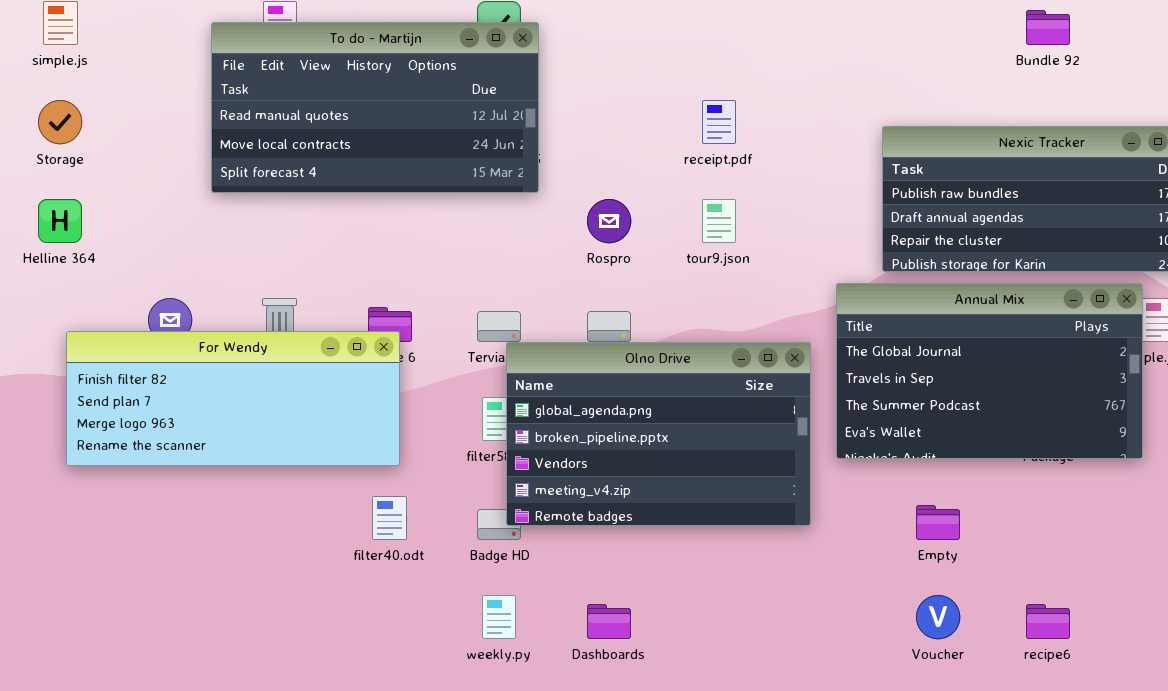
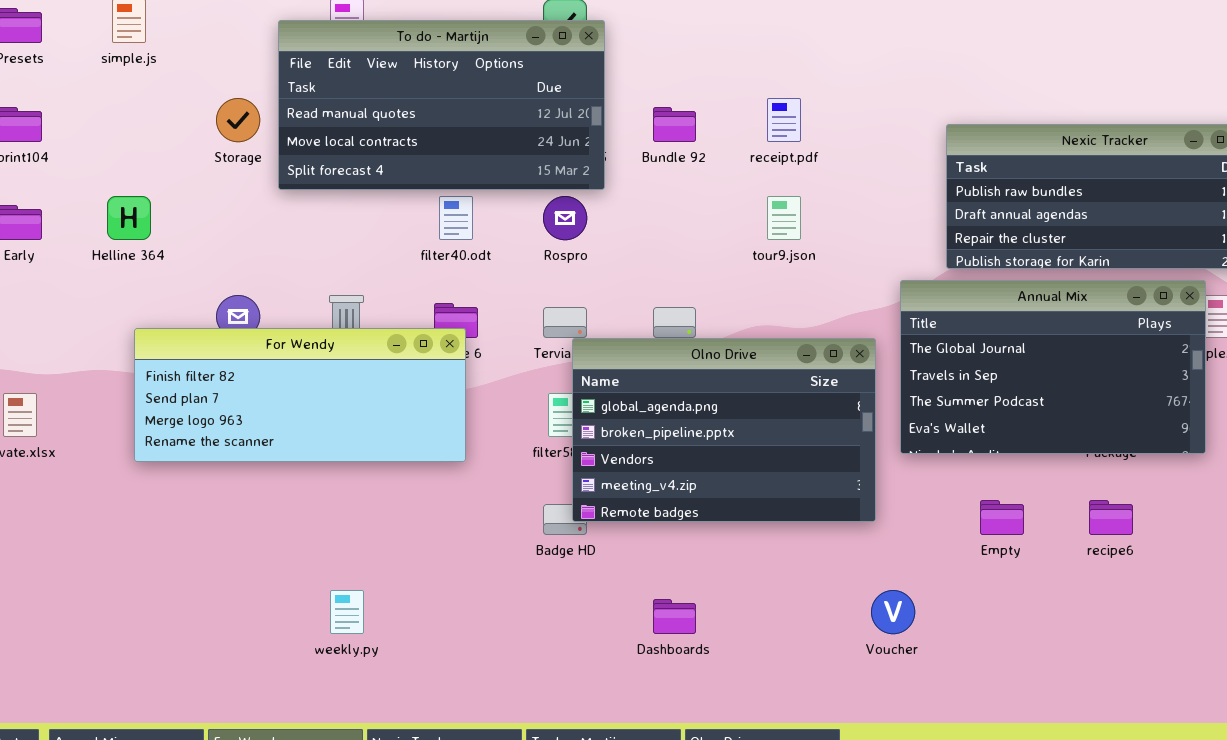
Bundle 92: [1026,10,1070,45] -> [653,107,696,142], moved
Storage: [38,100,82,144] -> [216,98,260,142], moved
Rospro: [587,199,631,243] -> [543,196,587,240], moved
filter40.odt: [372,496,407,540] -> [439,196,473,240], moved
weekly.py: [482,595,516,639] -> [330,590,364,634], moved
Voucher: [916,595,960,639] -> [871,590,915,634], moved
recipe6: [1026,604,1070,639] -> [1089,500,1133,535], moved

